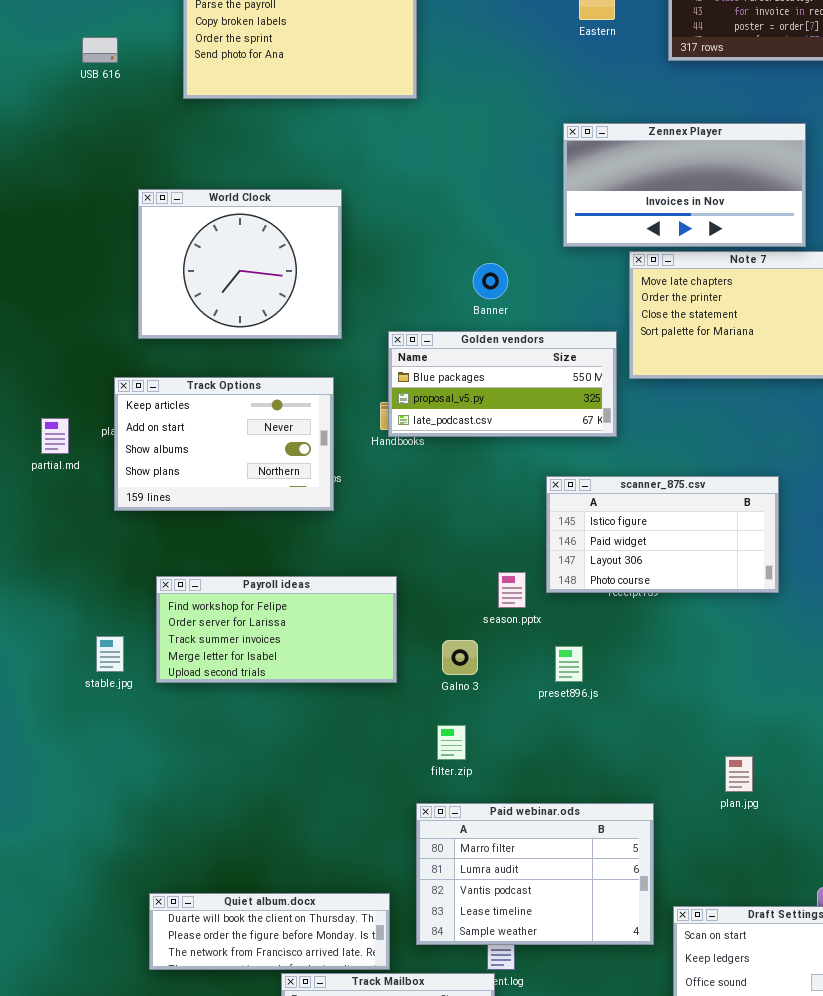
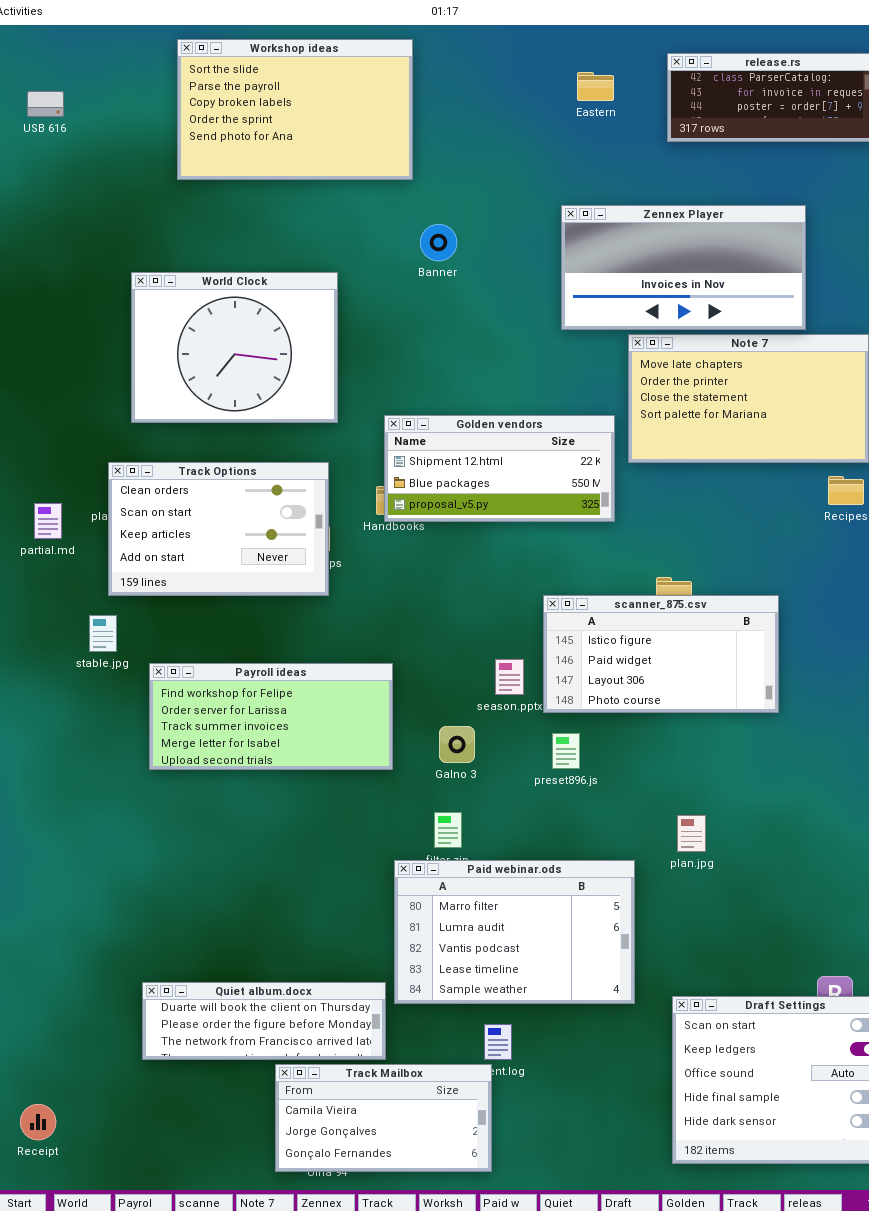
USB 616: [82,37,118,63] -> [27,91,64,117], moved
Banner: [473,263,508,299] -> [420,224,457,261], moved
Golden vendors: [388,331,617,437] -> [384,415,615,522], scrolled up 1 row
Track Options: [114,377,334,511] -> [108,462,329,596], scrolled up 2 rows
scanner_875.csv: [546,476,779,593] -> [543,595,779,713], moved
stable.jpg: [96,636,124,672] -> [89,615,117,652], moved
plan.jpg: [725,756,753,792] -> [677,815,706,852], moved
Paid webinar.ods: [416,803,654,945] -> [394,860,635,1004], moved

